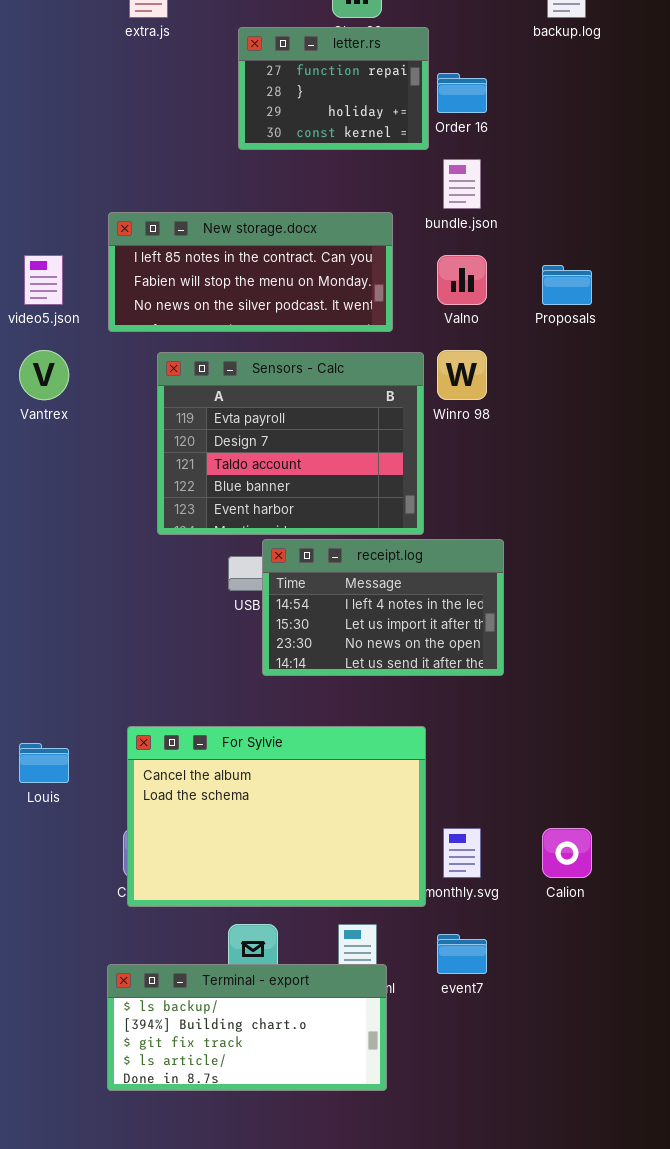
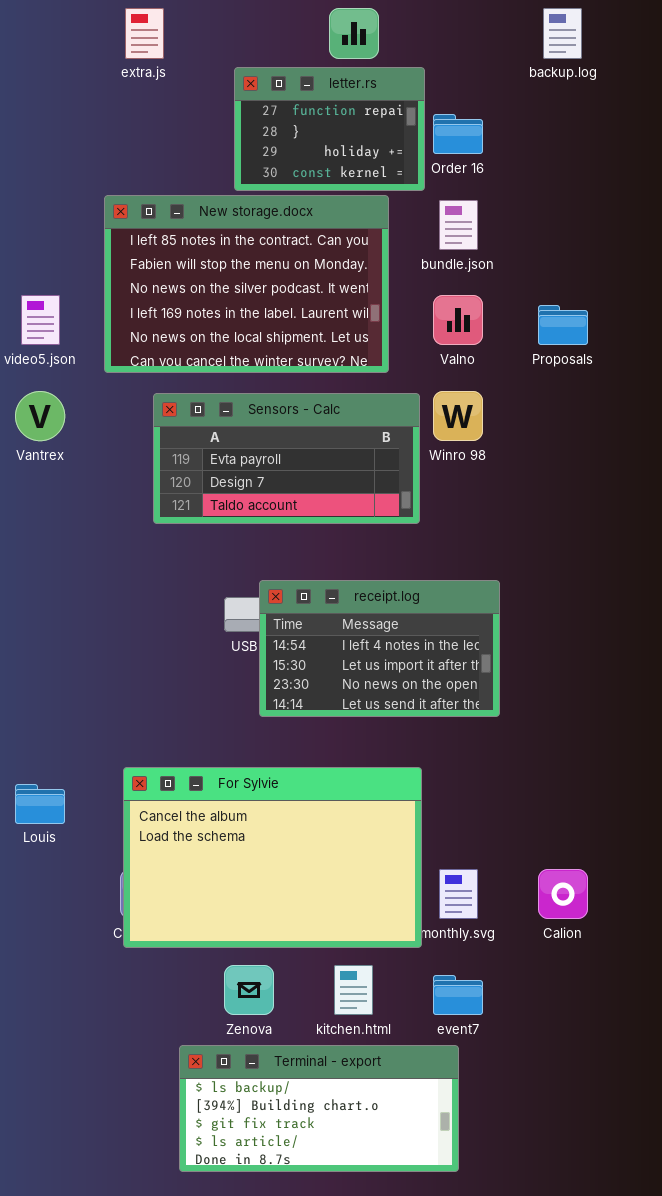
New storage.docx: [108,212,393,332] -> [104,195,389,373], resized
Sensors - Calc: [157,352,424,535] -> [153,393,420,524], resized
Terminal - export: [107,964,387,1091] -> [179,1045,459,1172], moved

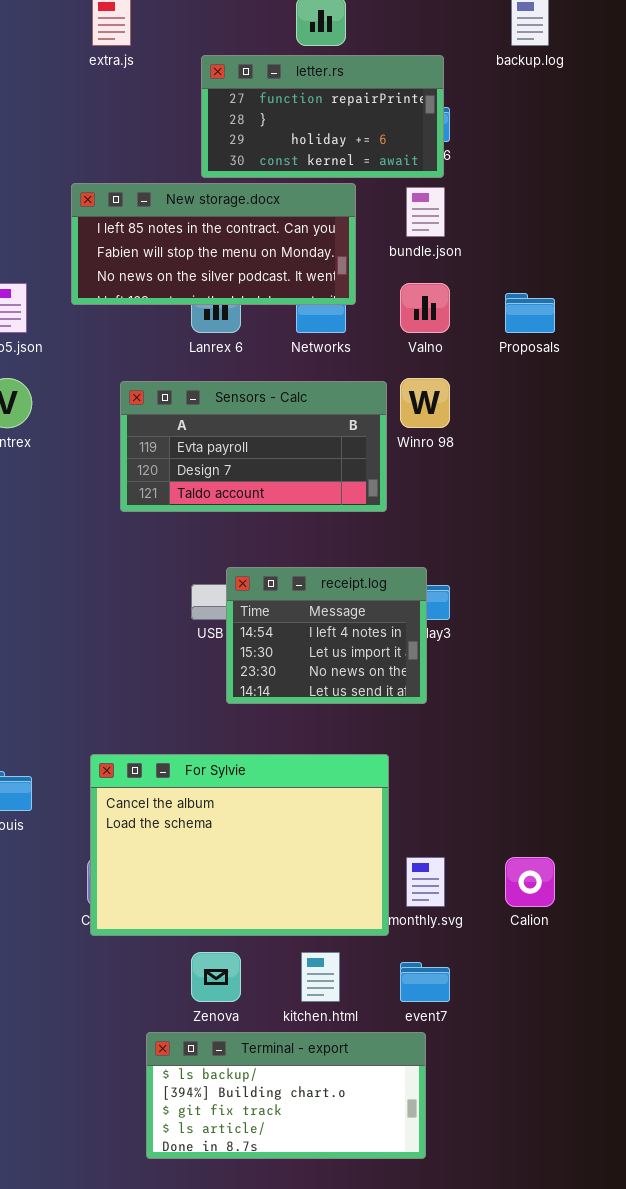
letter.rs: [234,67,425,191] -> [201,55,444,178], resized
New storage.docx: [104,195,389,373] -> [71,183,356,305], resized
receipt.log: [259,580,500,717] -> [226,567,427,704], resized

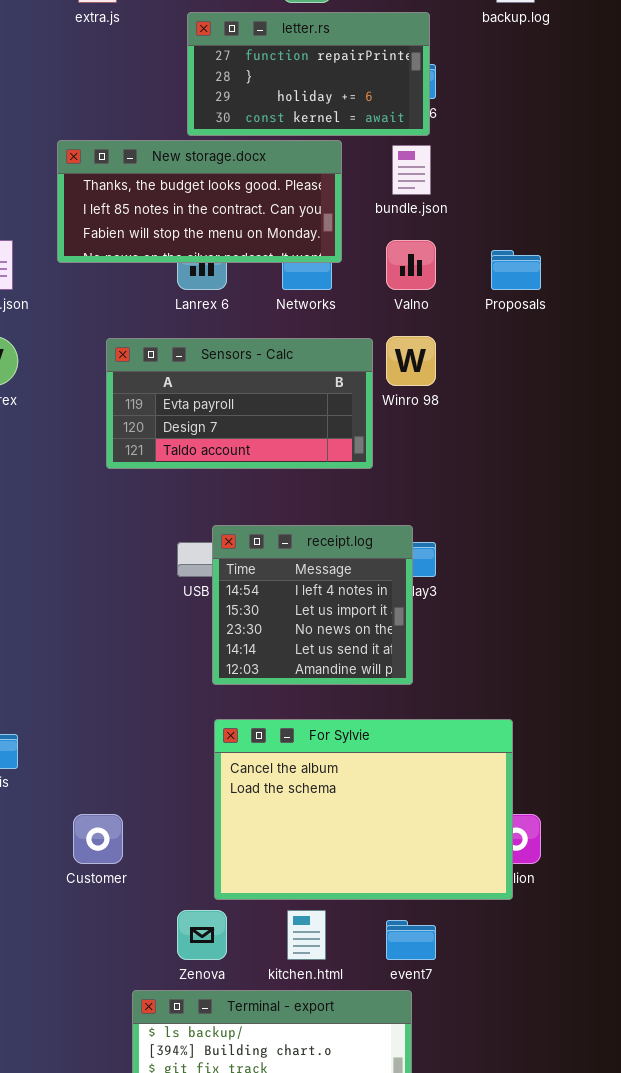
New storage.docx: [71,183,356,305] -> [57,140,342,263], scrolled up 1 row
receipt.log: [226,567,427,704] -> [212,525,413,685], resized
For Sylvie: [90,754,389,936] -> [214,719,513,900], moved

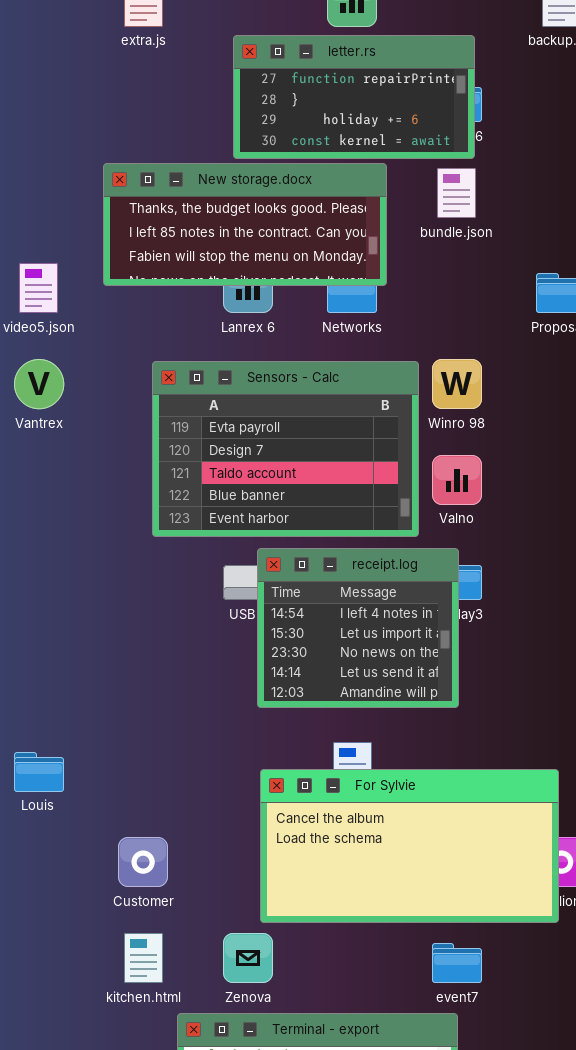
Valno: [386,240,436,290] -> [432,455,482,505], moved
Sensors - Calc: [106,338,373,469] -> [152,361,419,537], resized
For Sylvie: [214,719,513,900] -> [260,769,559,923], resized
kitchen.html: [287,910,326,960] -> [124,933,163,983], moved

